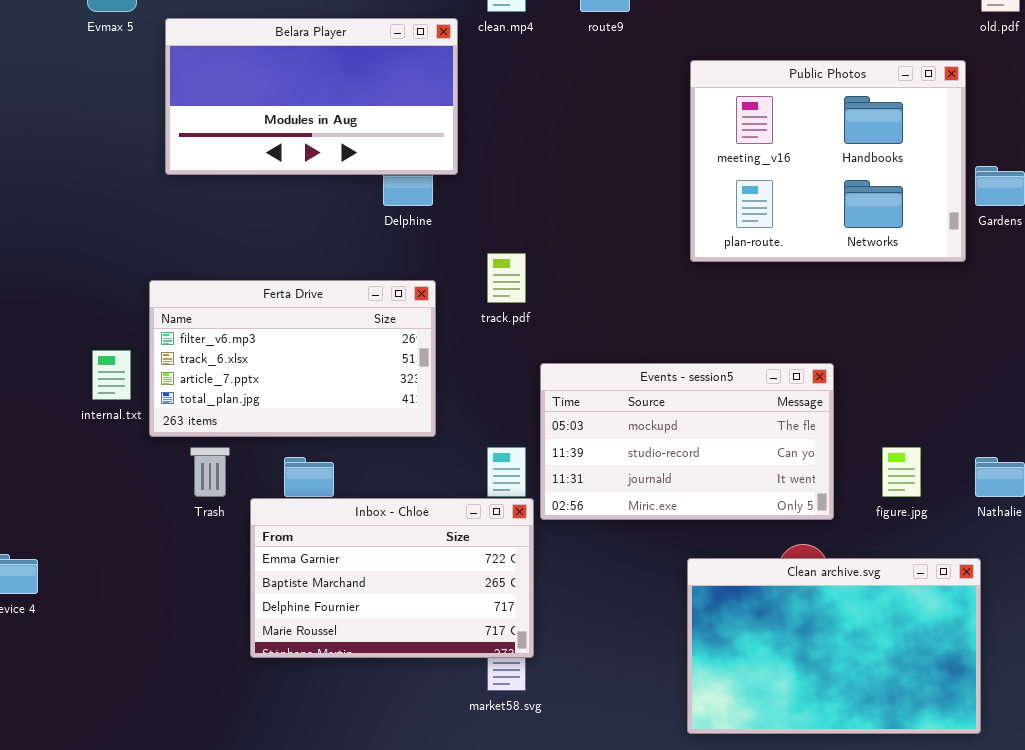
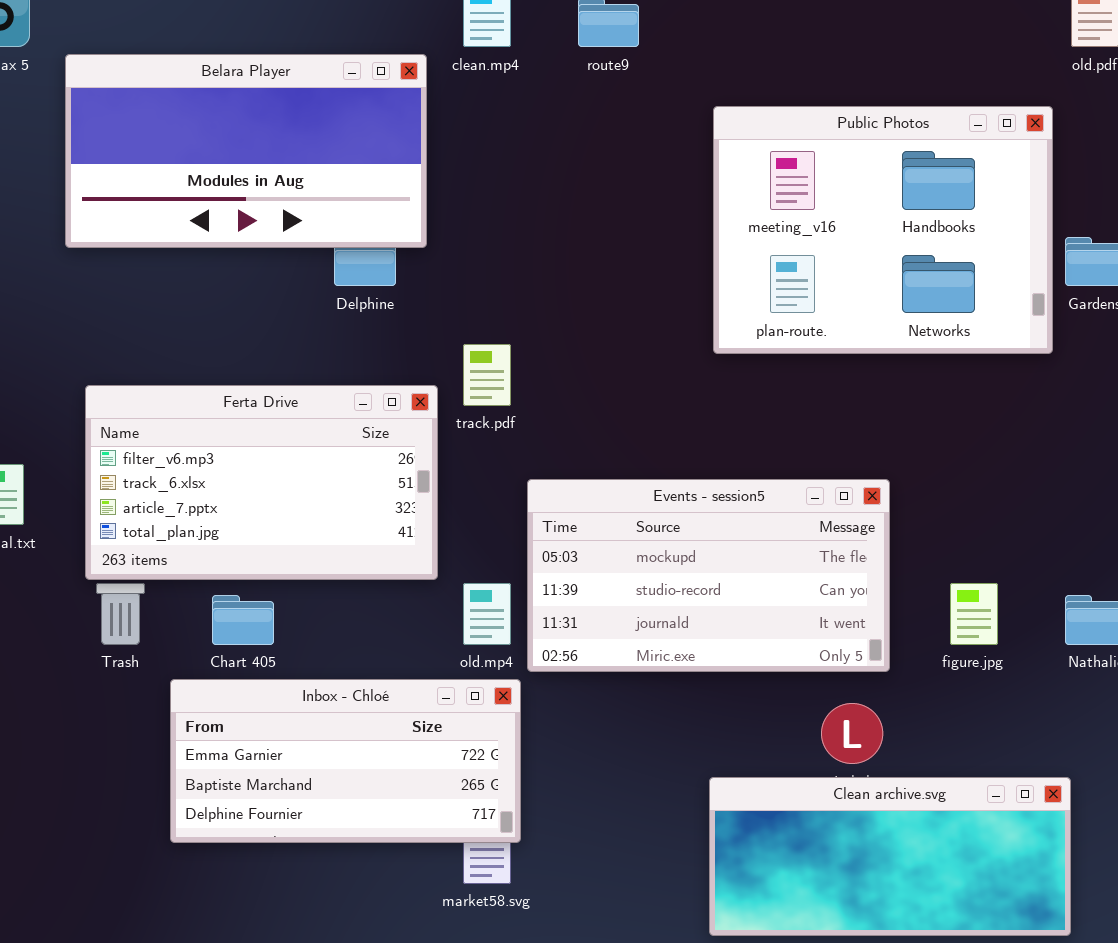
Ferta Drive: [149,280,436,437] -> [85,385,438,580], moved
Inbox - Chloé: [250,498,534,658] -> [170,679,521,843], resized
Clean archive.svg: [687,558,981,734] -> [709,777,1071,936], resized

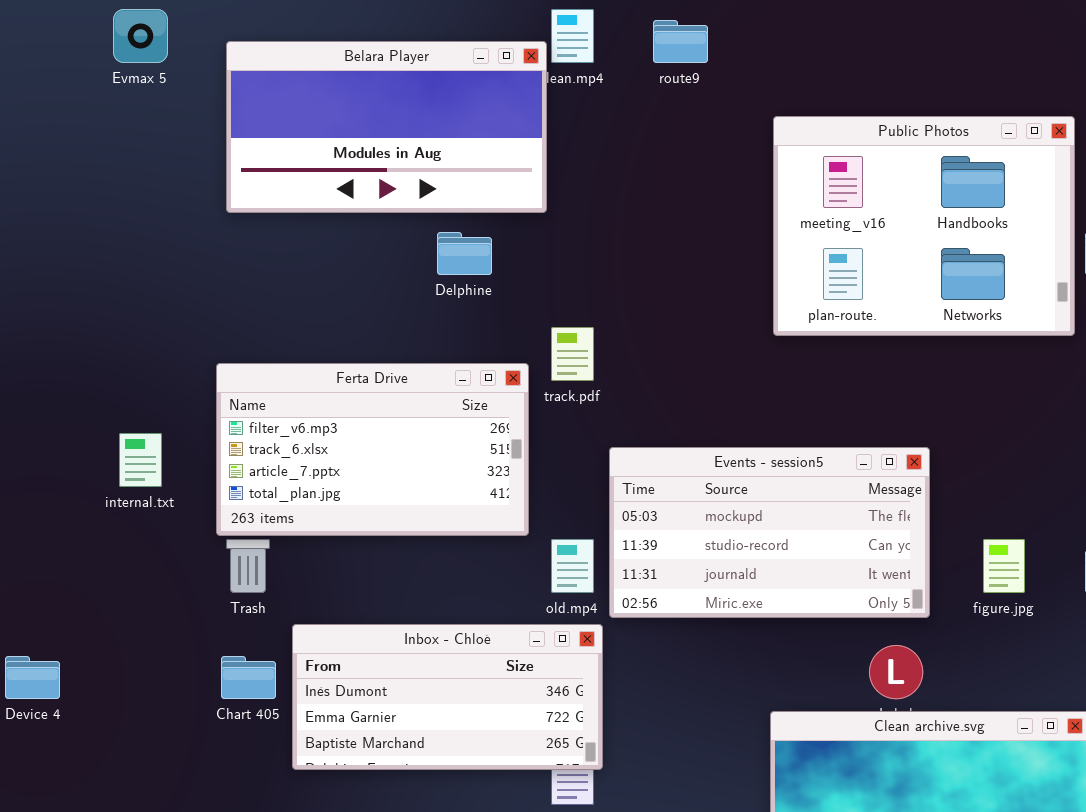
Belara Player: [65,54,427,248] -> [226,41,547,213], moved
Chart 405: [212,595,274,645] -> [221,656,276,699], moved
Inbox - Chloé: [170,679,521,843] -> [292,624,603,770], scrolled up 1 row

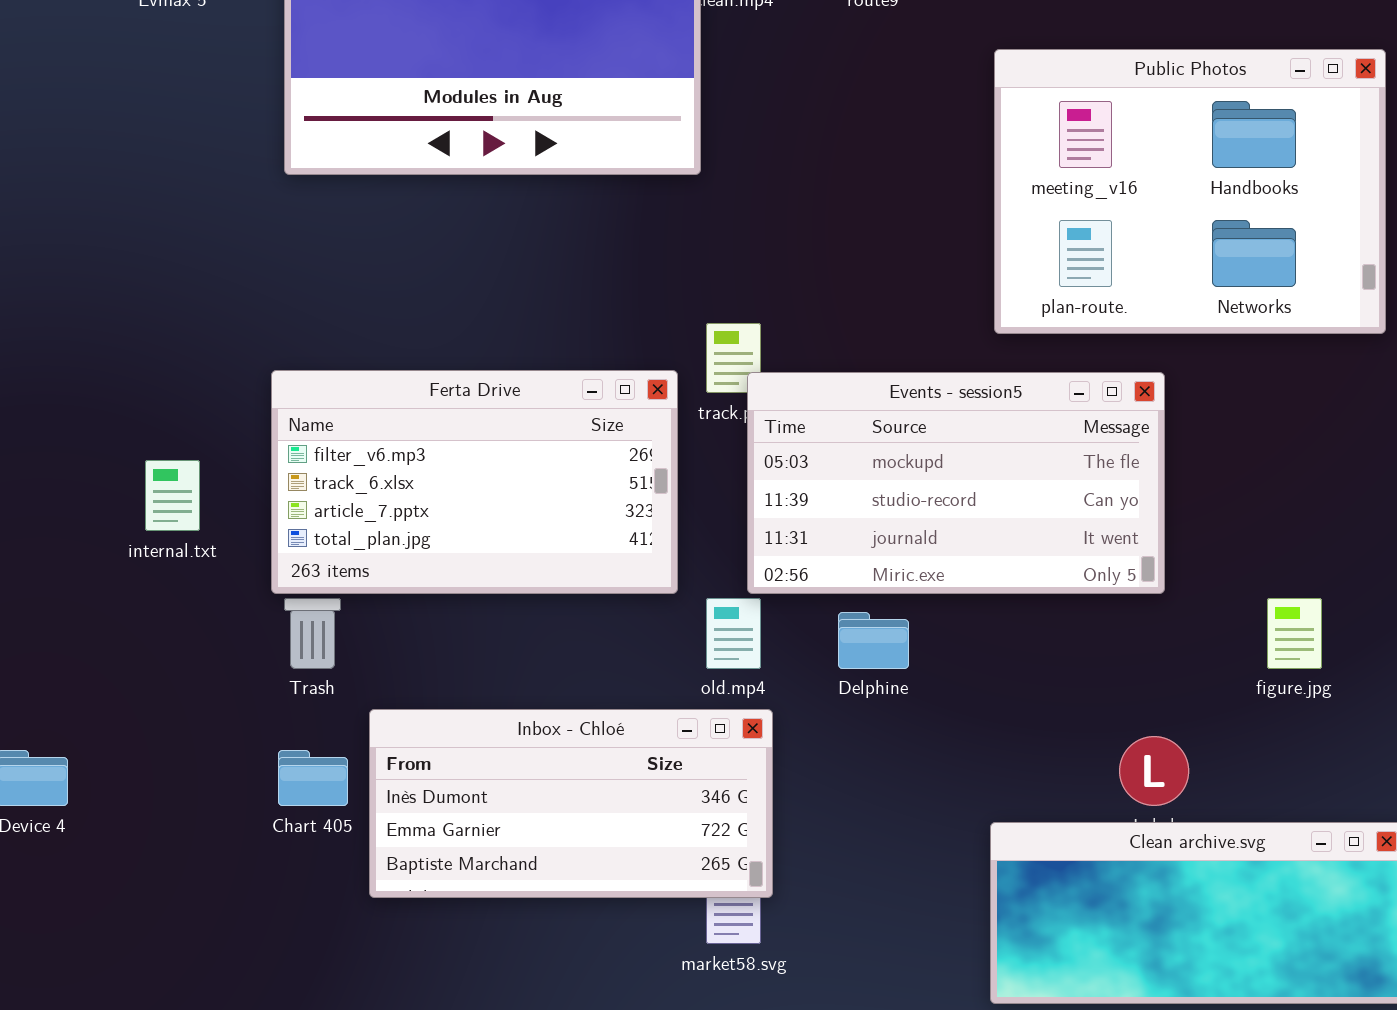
Delphine: [437,232,492,275] -> [838,612,909,669], moved
Events - session5: [609,447,930,618] -> [747,372,1165,594], moved

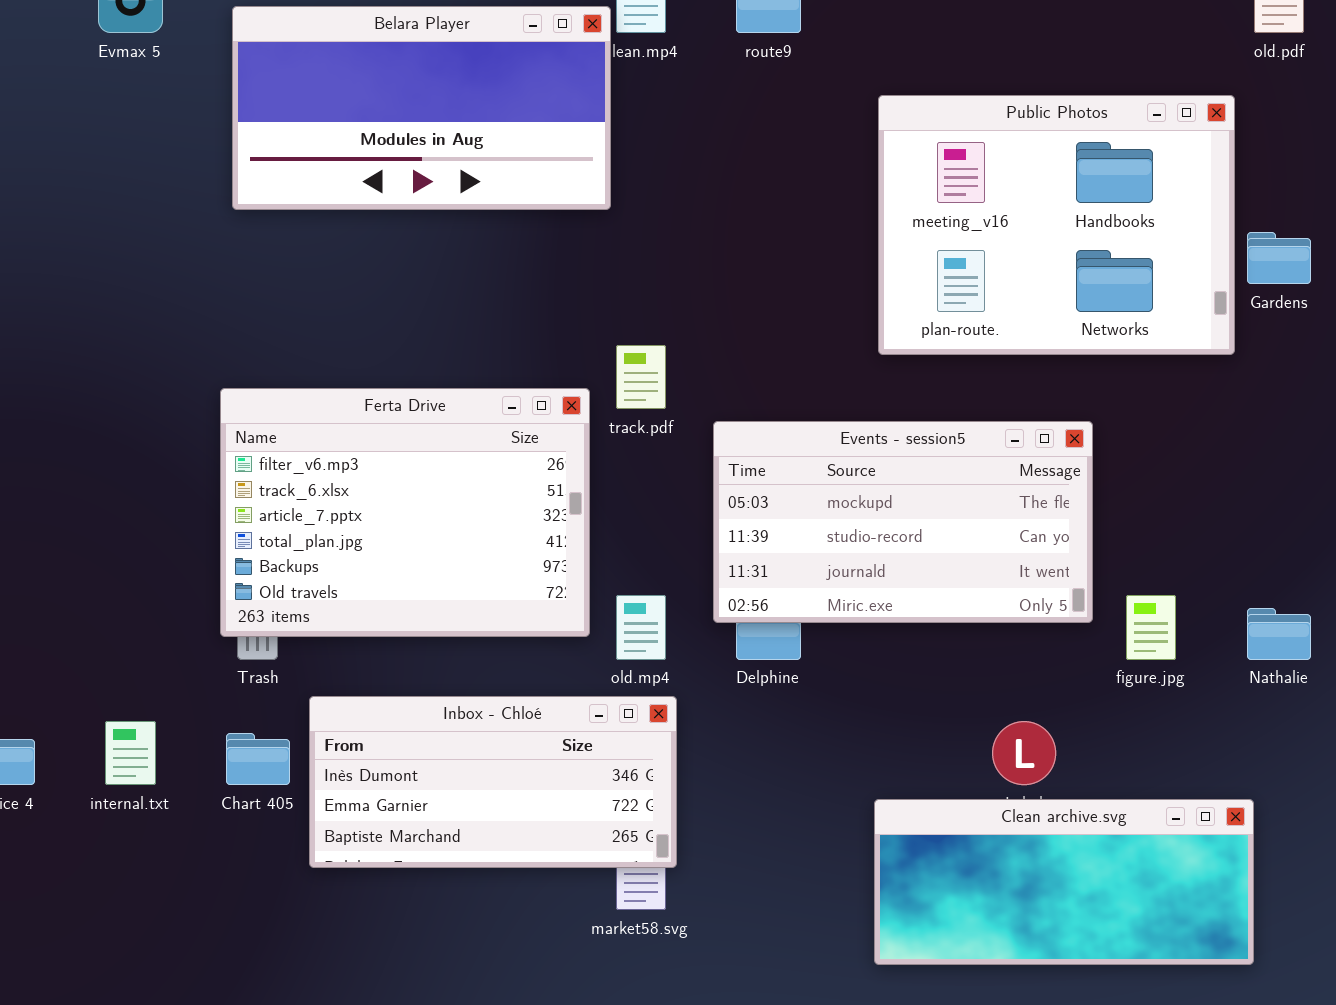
Ferta Drive: [271,370,678,594] -> [220,388,590,637], resized
Events - session5: [747,372,1165,594] -> [713,421,1093,623], moved
internal.txt: [145,460,200,531] -> [105,721,156,785], moved

